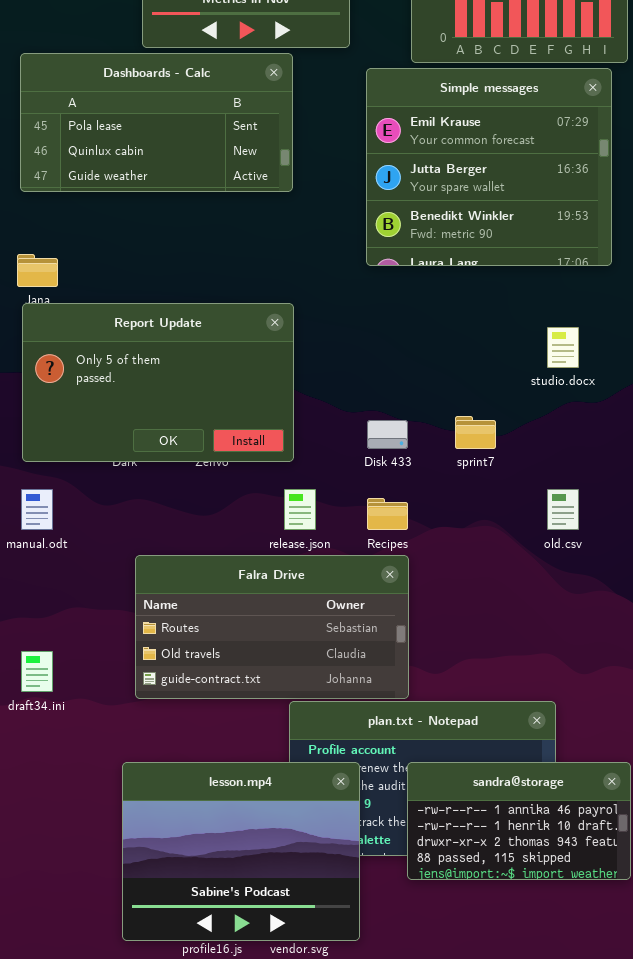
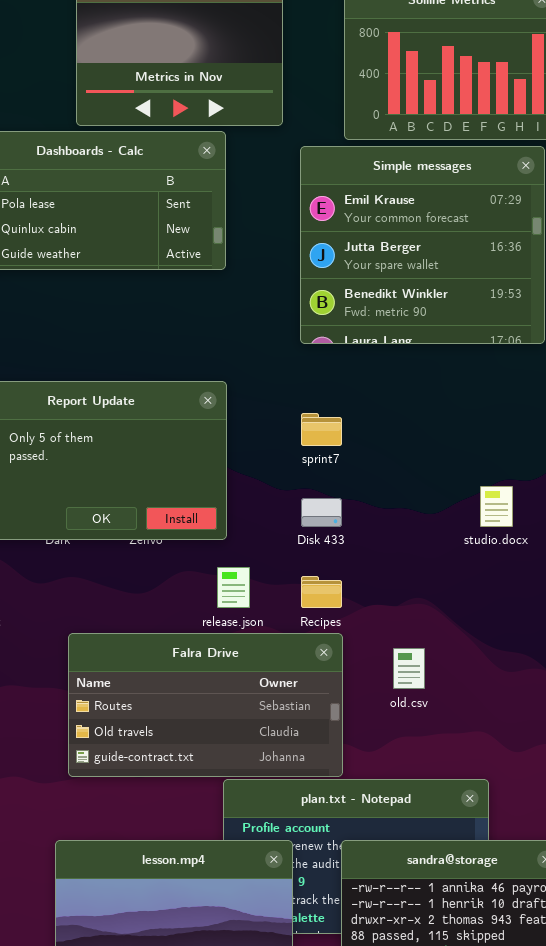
studio.docx: [547,327,579,368] -> [480,486,513,527], moved
sprint7: [455,416,496,449] -> [301,413,342,446], moved
old.csv: [547,489,579,530] -> [393,648,425,689], moved

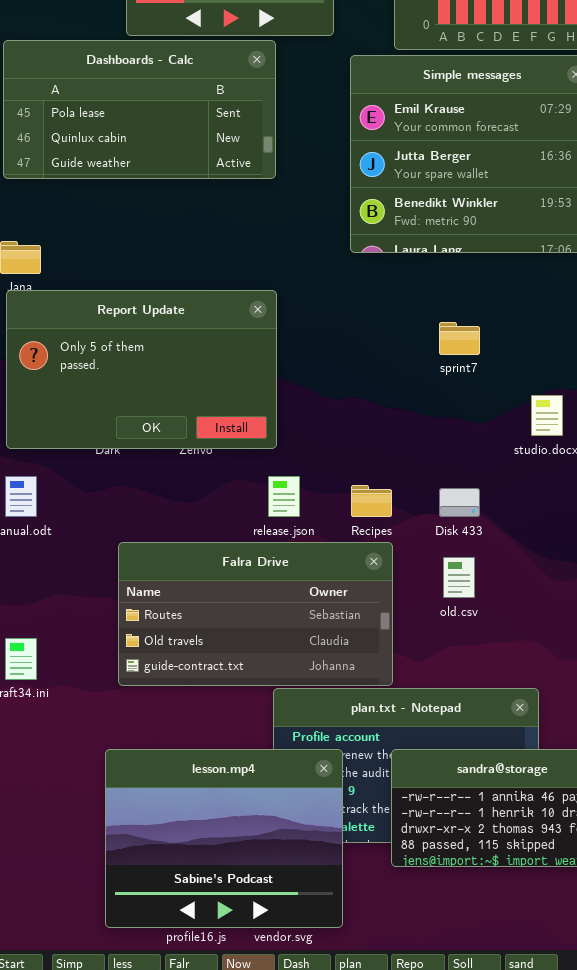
sprint7: [301,413,342,446] -> [439,322,480,355], moved
Disk 433: [301,498,342,527] -> [439,488,480,517], moved

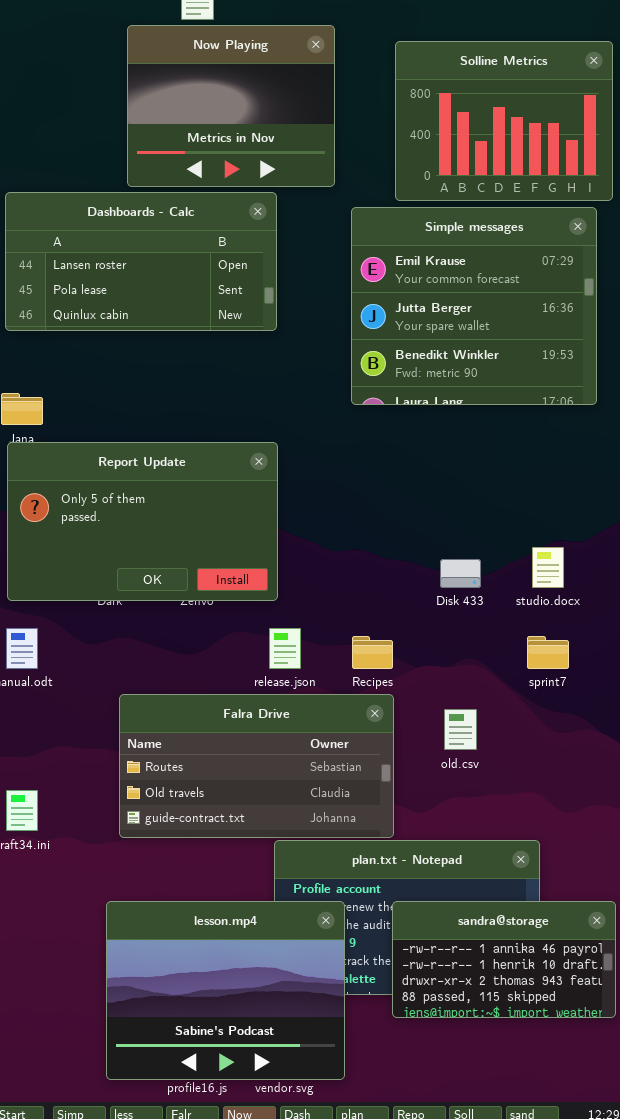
Dashboards - Calc: [3,40,276,179] -> [5,192,277,331], scrolled up 1 row
sprint7: [439,322,480,355] -> [527,636,569,669], moved
Disk 433: [439,488,480,517] -> [440,559,481,588], moved

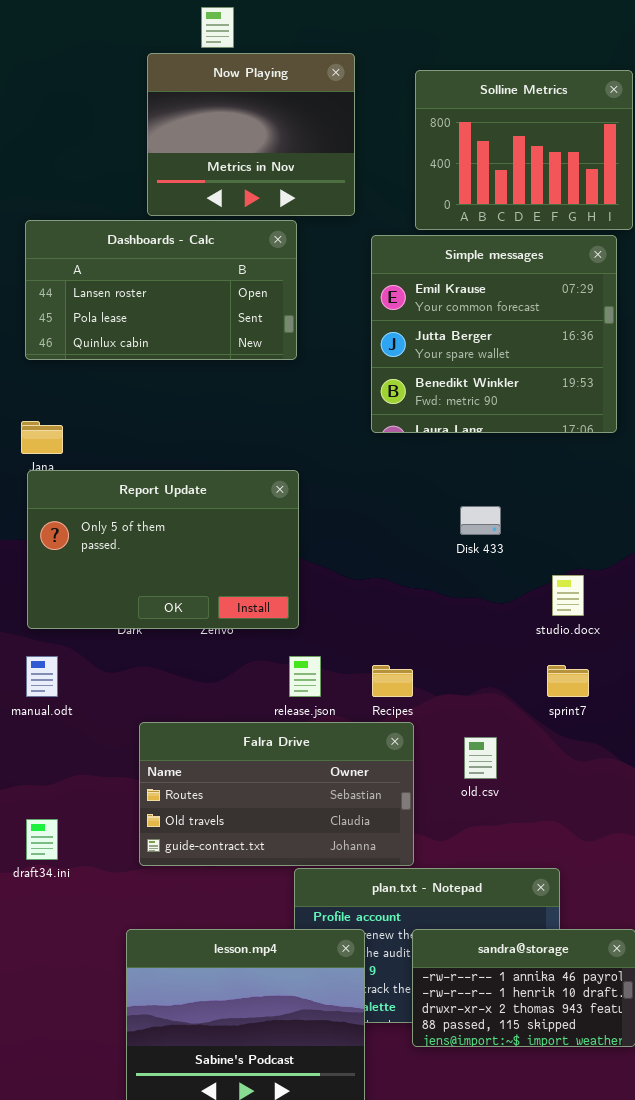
Disk 433: [440,559,481,588] -> [460,506,501,535], moved

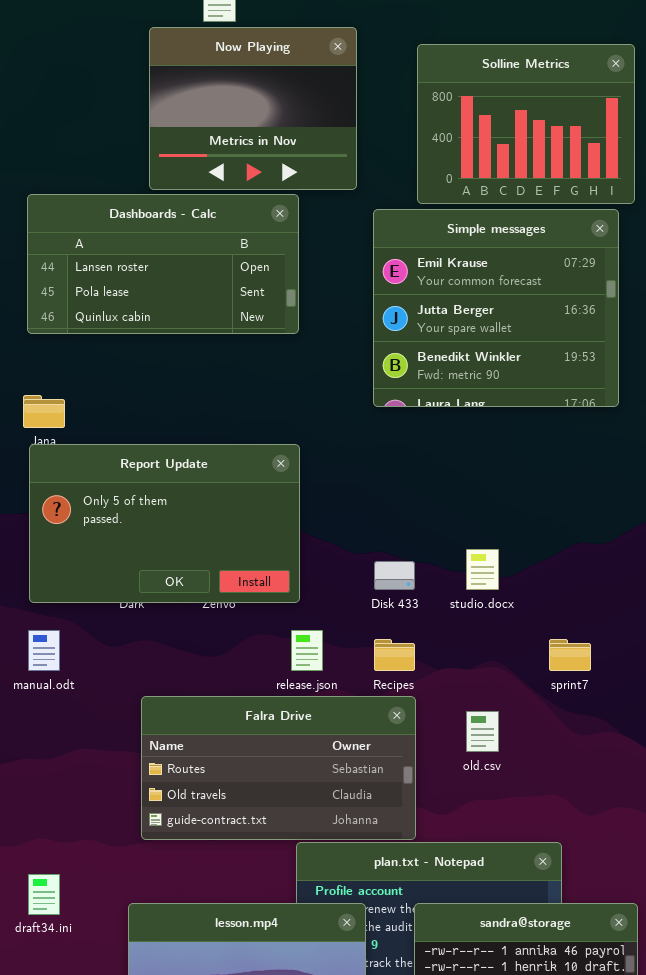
Disk 433: [460,506,501,535] -> [374,561,415,590], moved
studio.docx: [552,575,584,616] -> [466,549,499,590], moved
draft34.ini: [26,819,58,860] -> [28,874,60,915], moved

